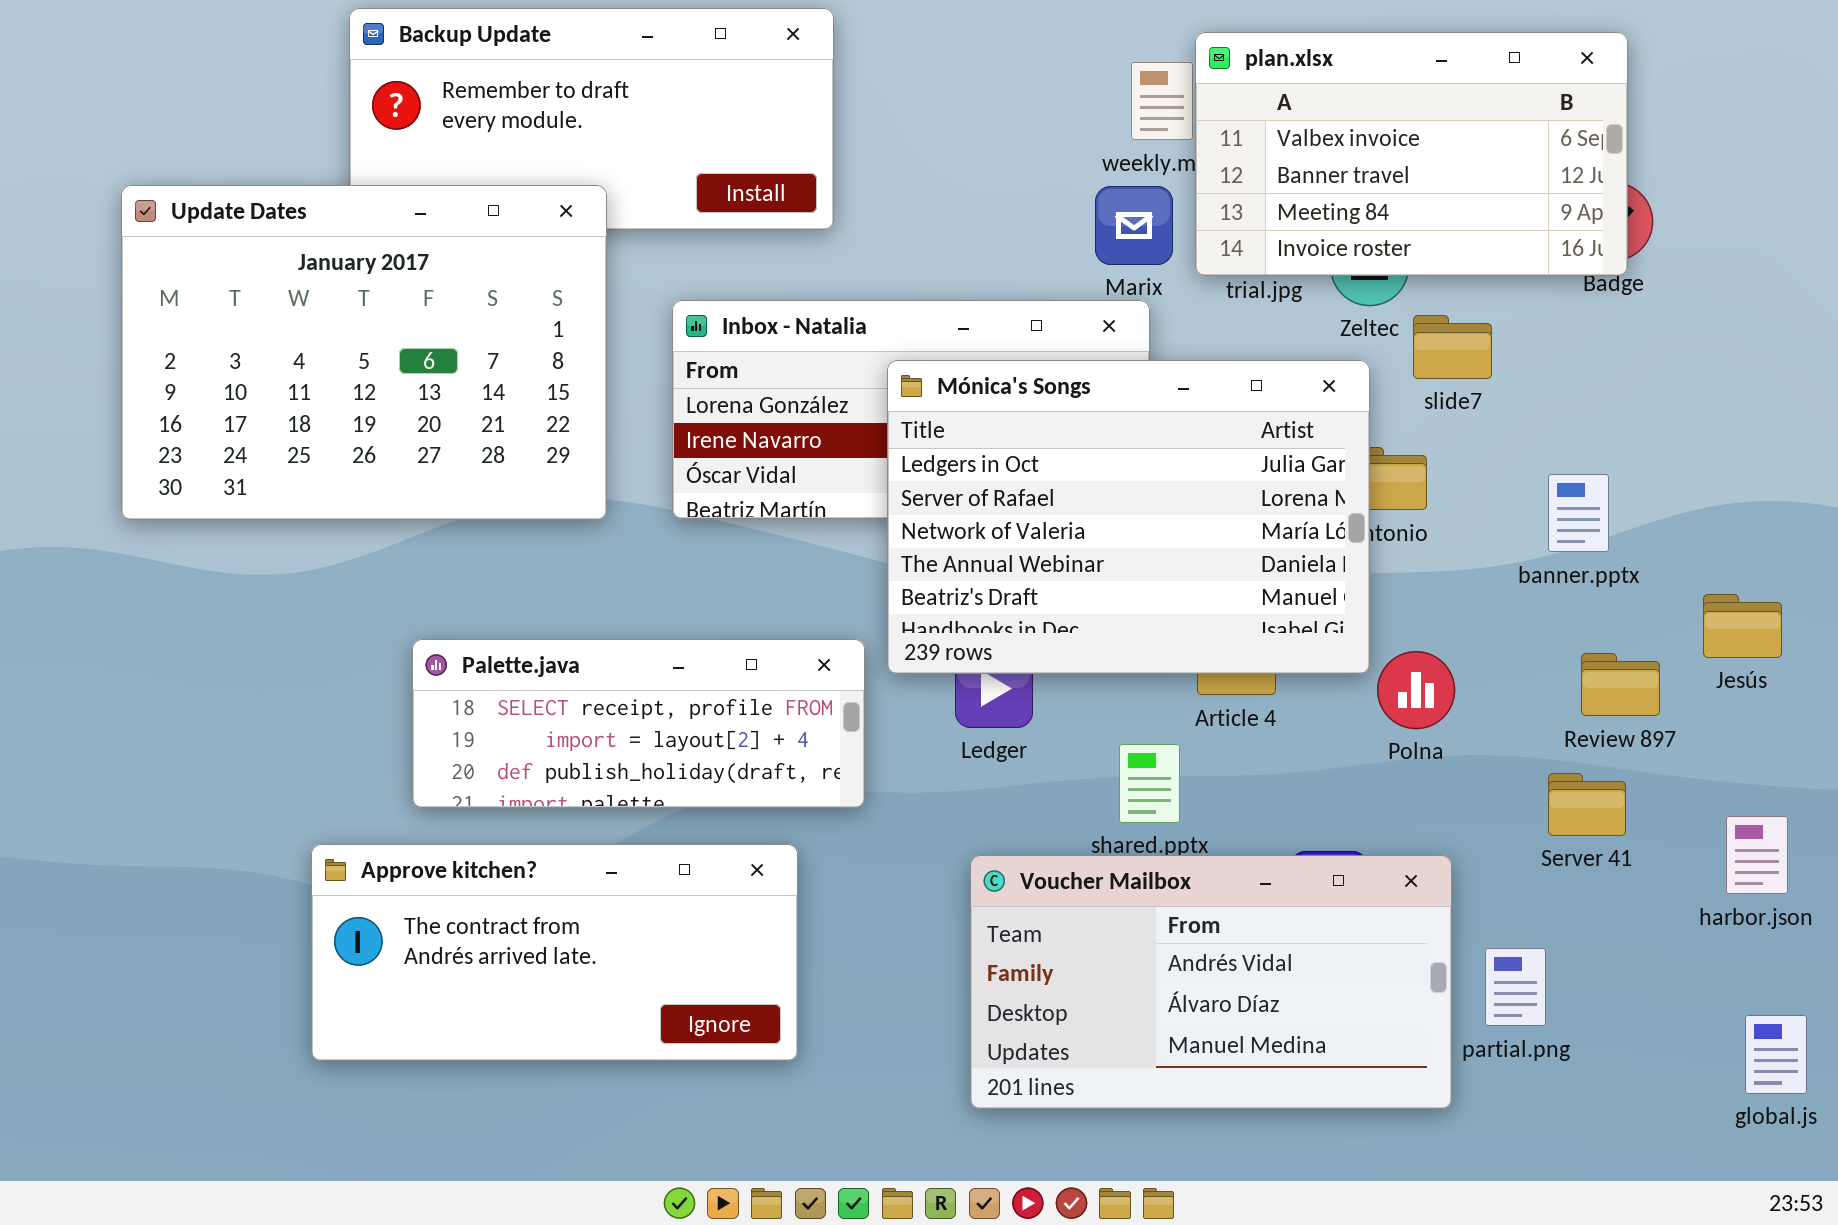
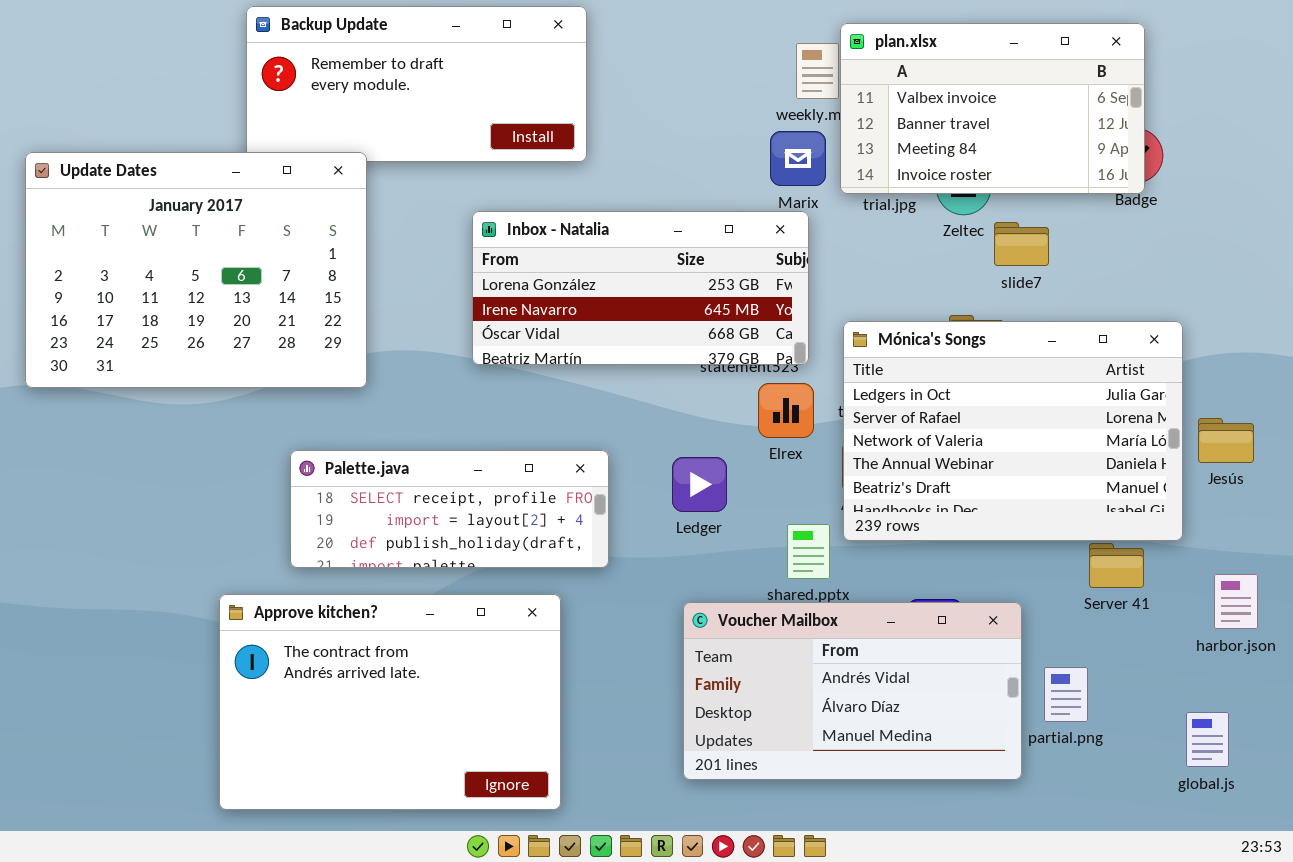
Update Dates: [121,185,607,520] -> [25,152,367,388], moved
Mónica's Songs: [887,360,1370,674] -> [843,321,1183,541], moved
Approve kitchen?: [311,844,798,1061] -> [219,594,561,810], resized
global.js: [1745,1015,1807,1094] -> [1186,712,1229,767], moved

